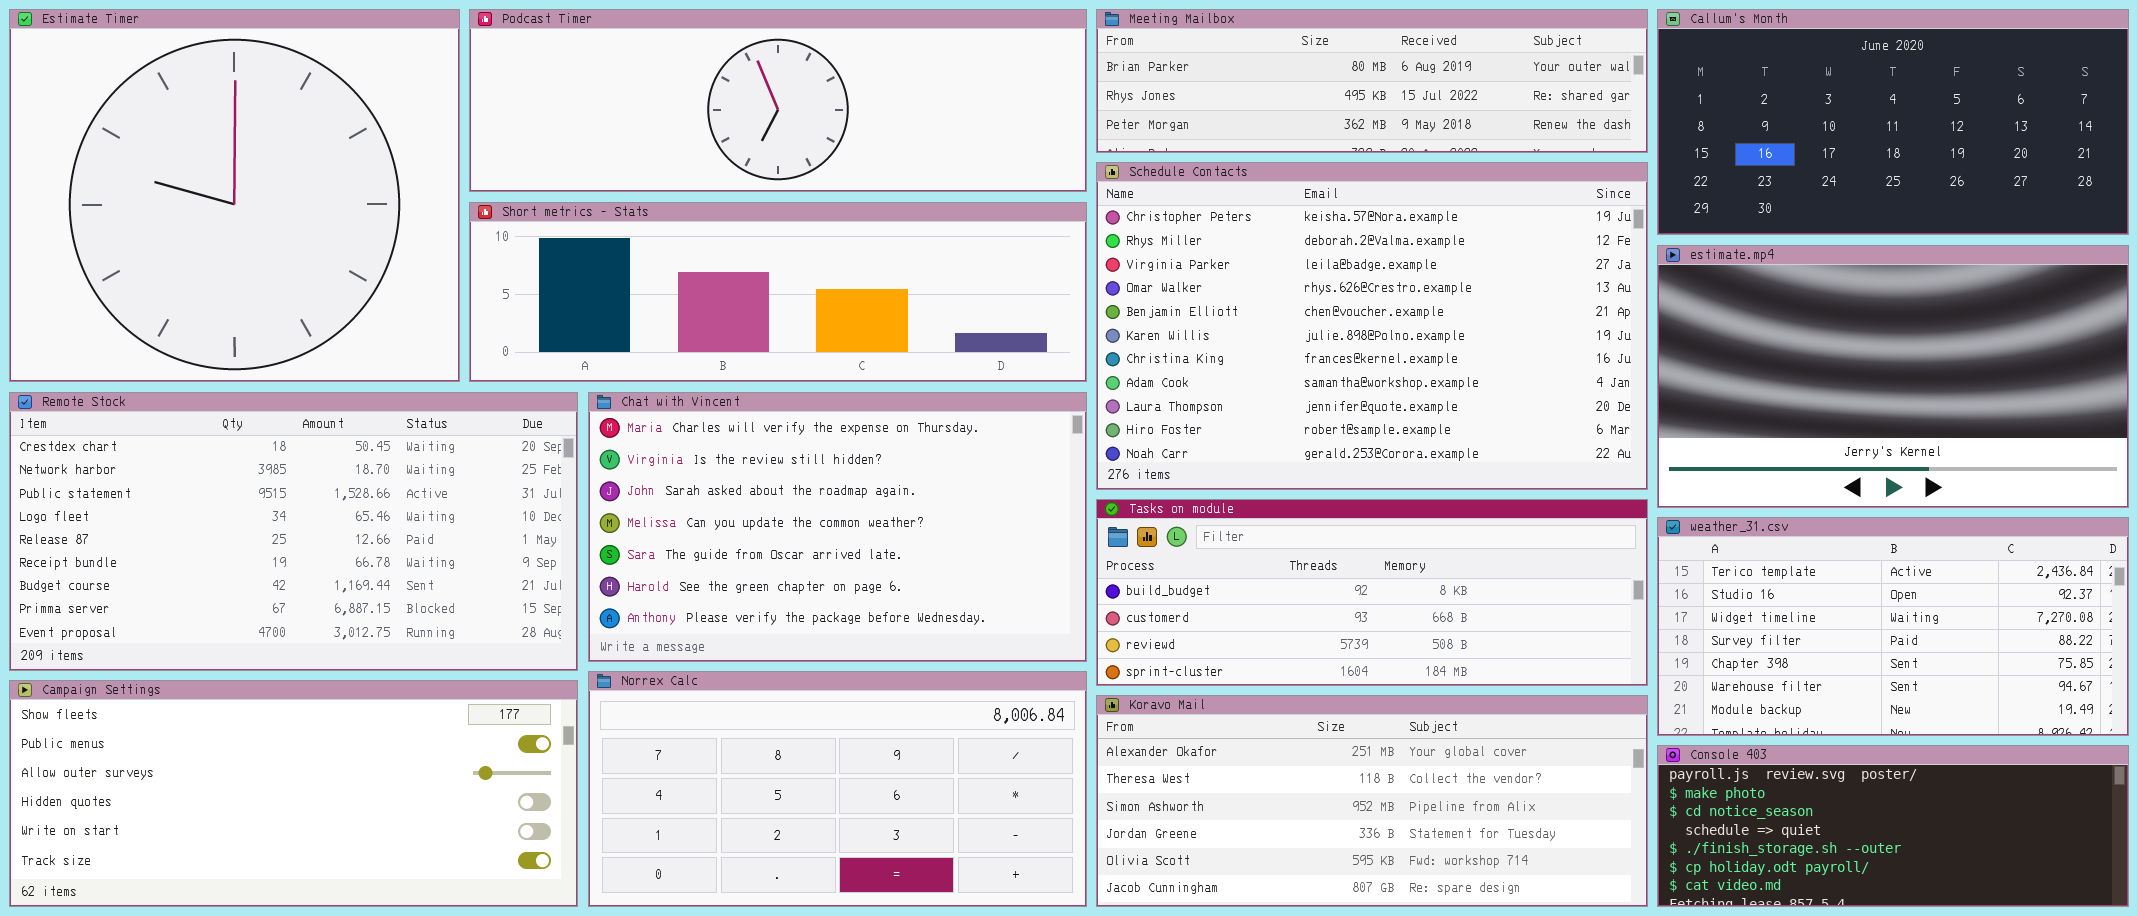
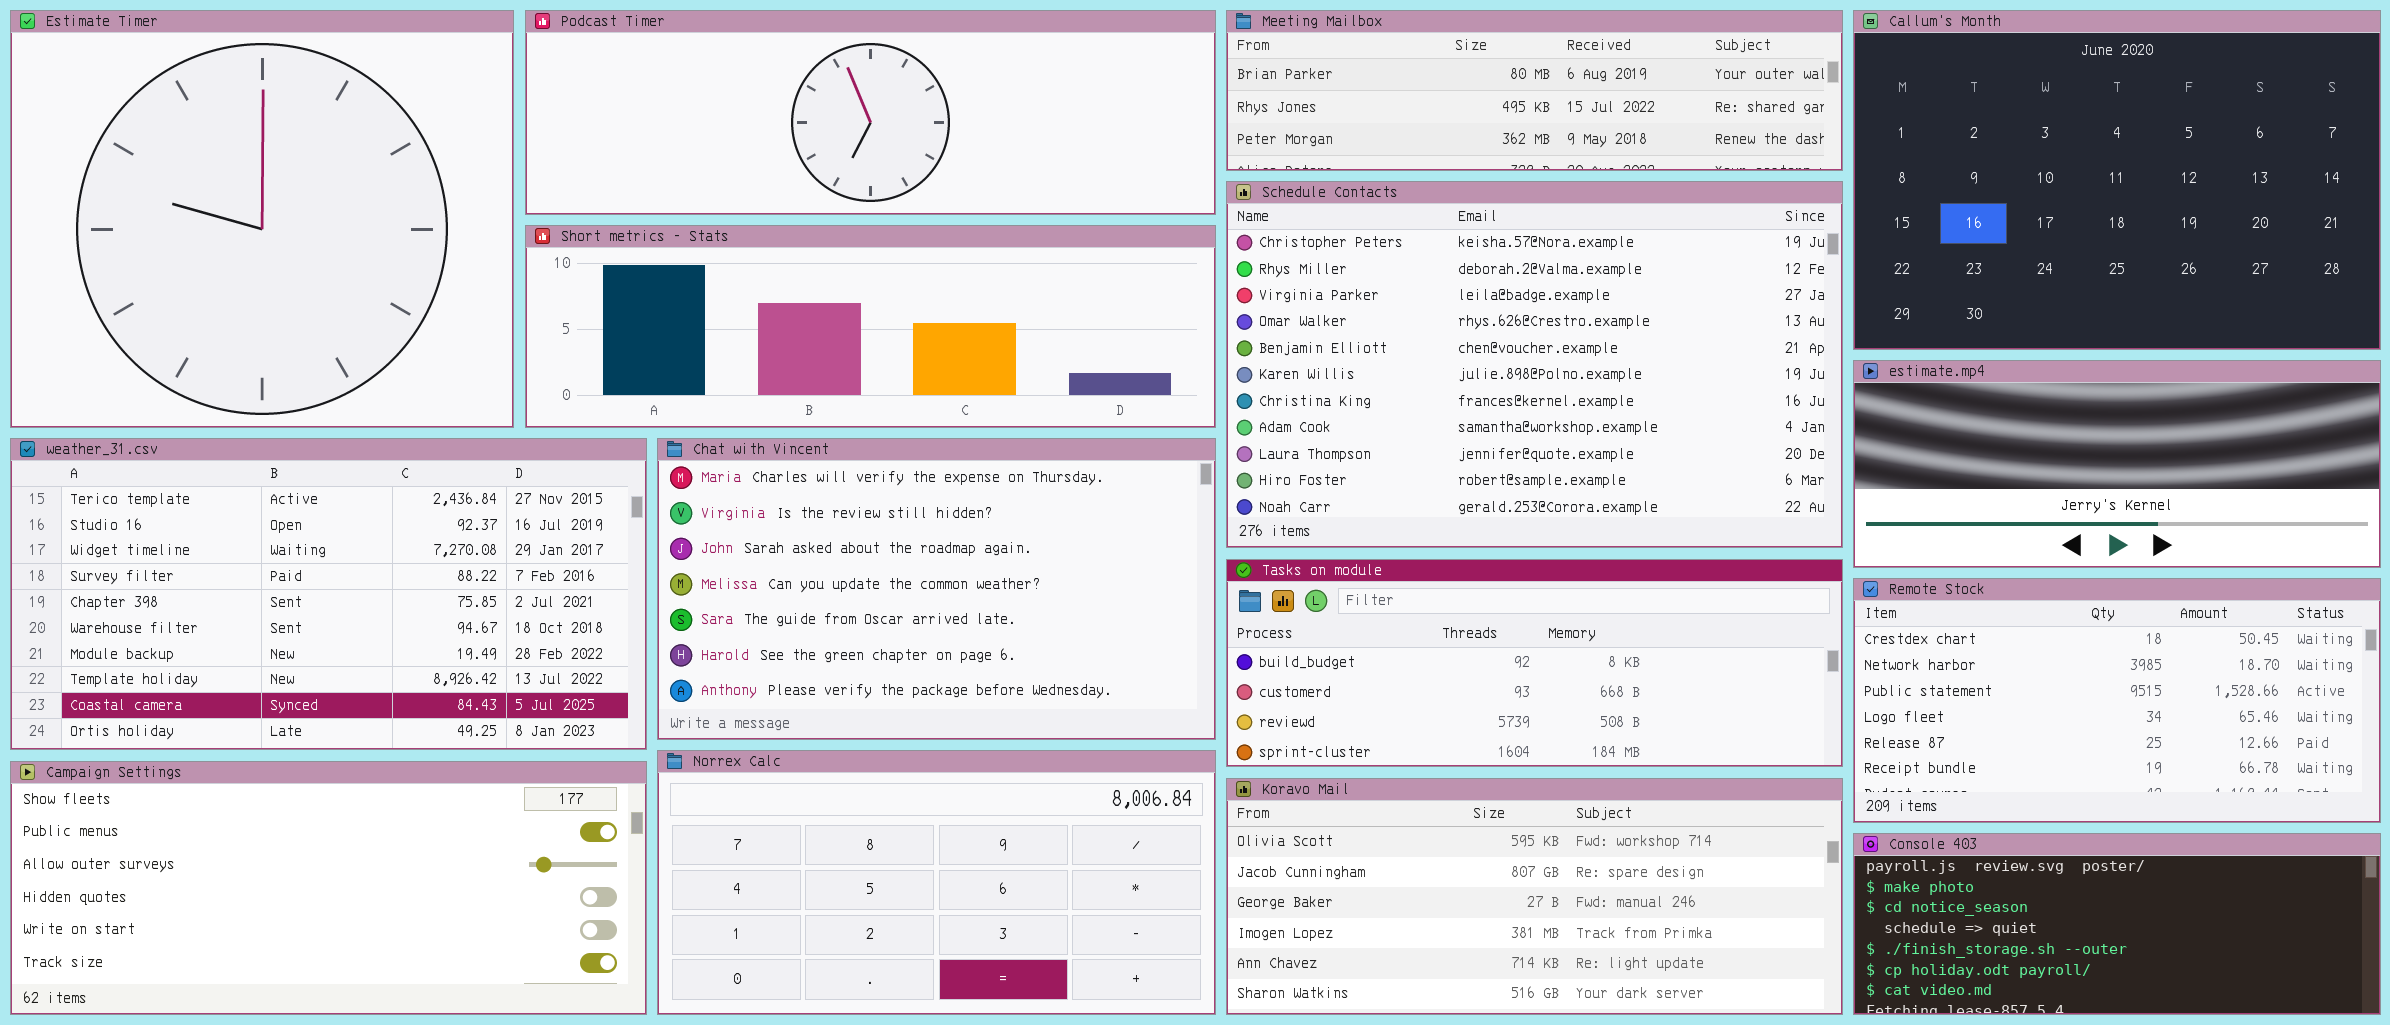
Callum's Month: [1657,9,2129,235] -> [1853,10,2381,350], resized
estimate.mp4: [1657,245,2129,508] -> [1853,360,2381,568], resized
Remote Stock: [9,392,578,671] -> [1853,578,2381,823], moved, resized
weather_31.csv: [1657,517,2129,736] -> [10,438,647,750], moved, resized
Koravo Mail: [1096,695,1648,907] -> [1226,778,1843,1015], scrolled down 4 rows

